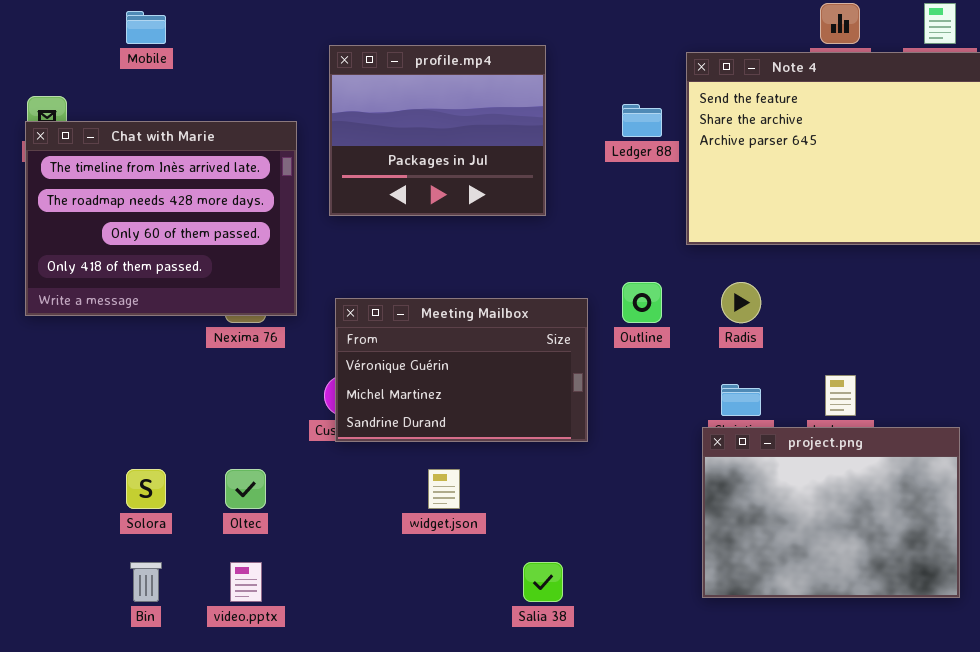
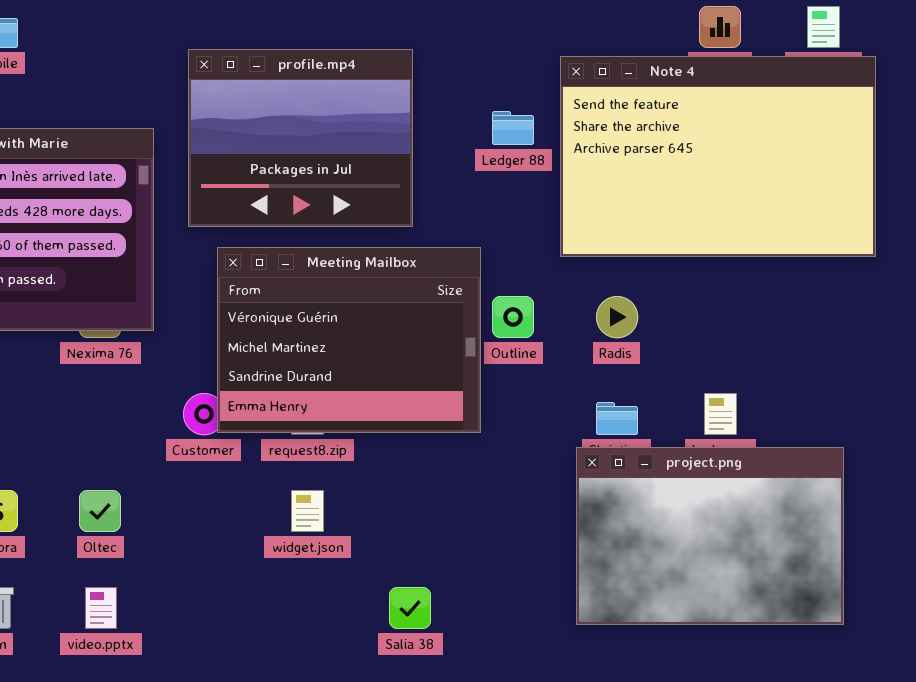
Meeting Mailbox: [335,298,588,442] -> [217,247,481,433], moved, resized

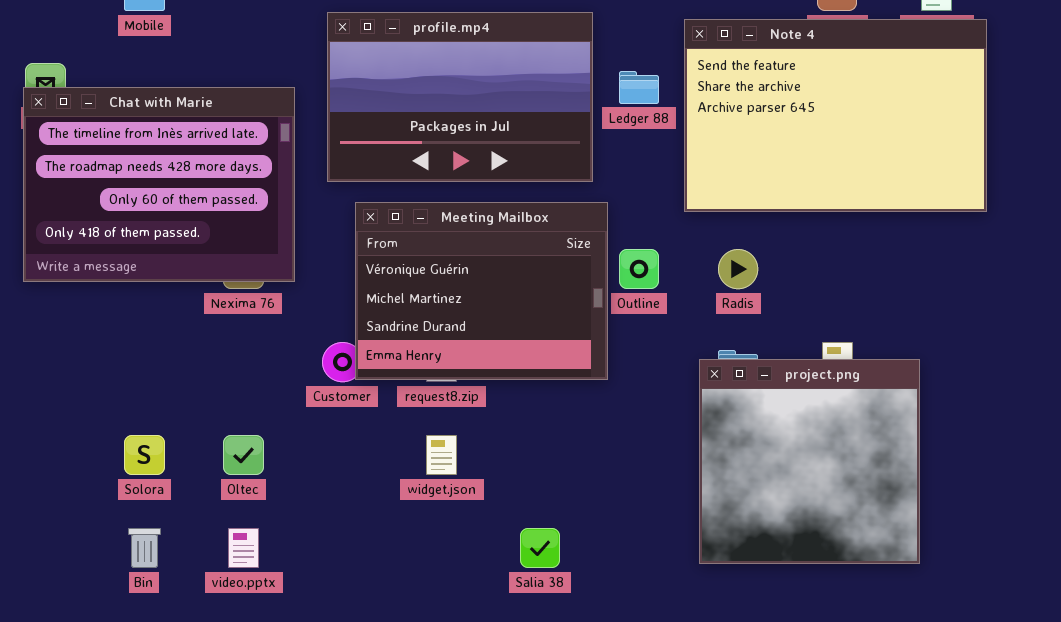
profile.mp4: [188,49,413,227] -> [327,12,593,182], resized
project.png: [576,447,844,625] -> [699,359,920,564], resized

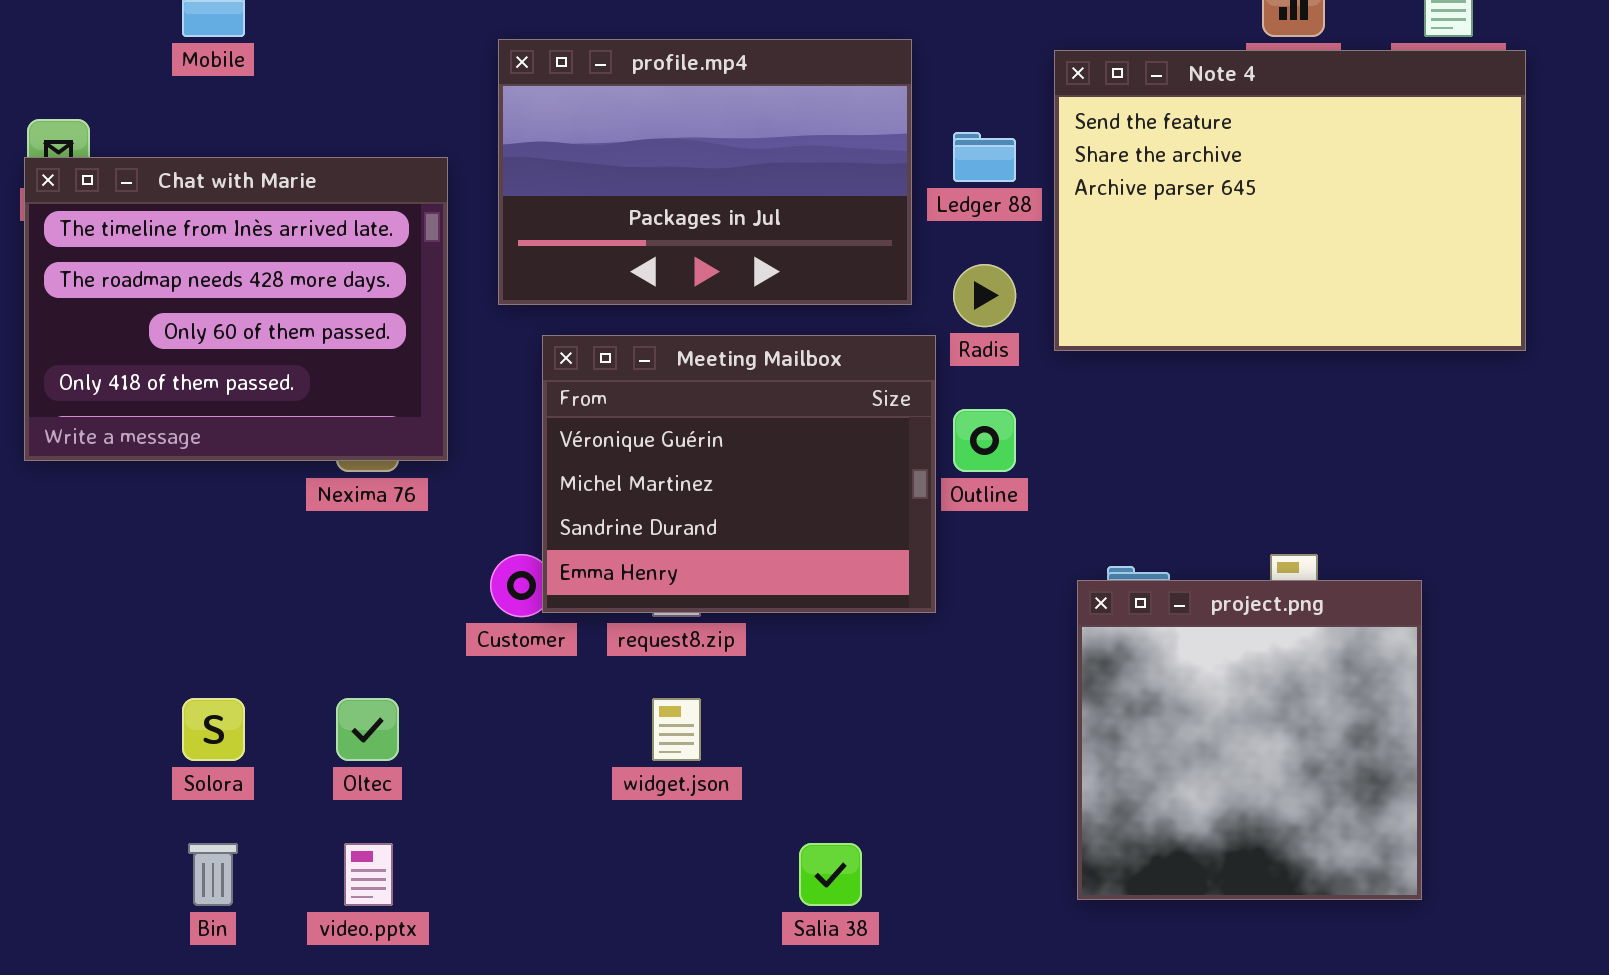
Radis: [718,249,758,289] -> [953,264,1016,327], moved

